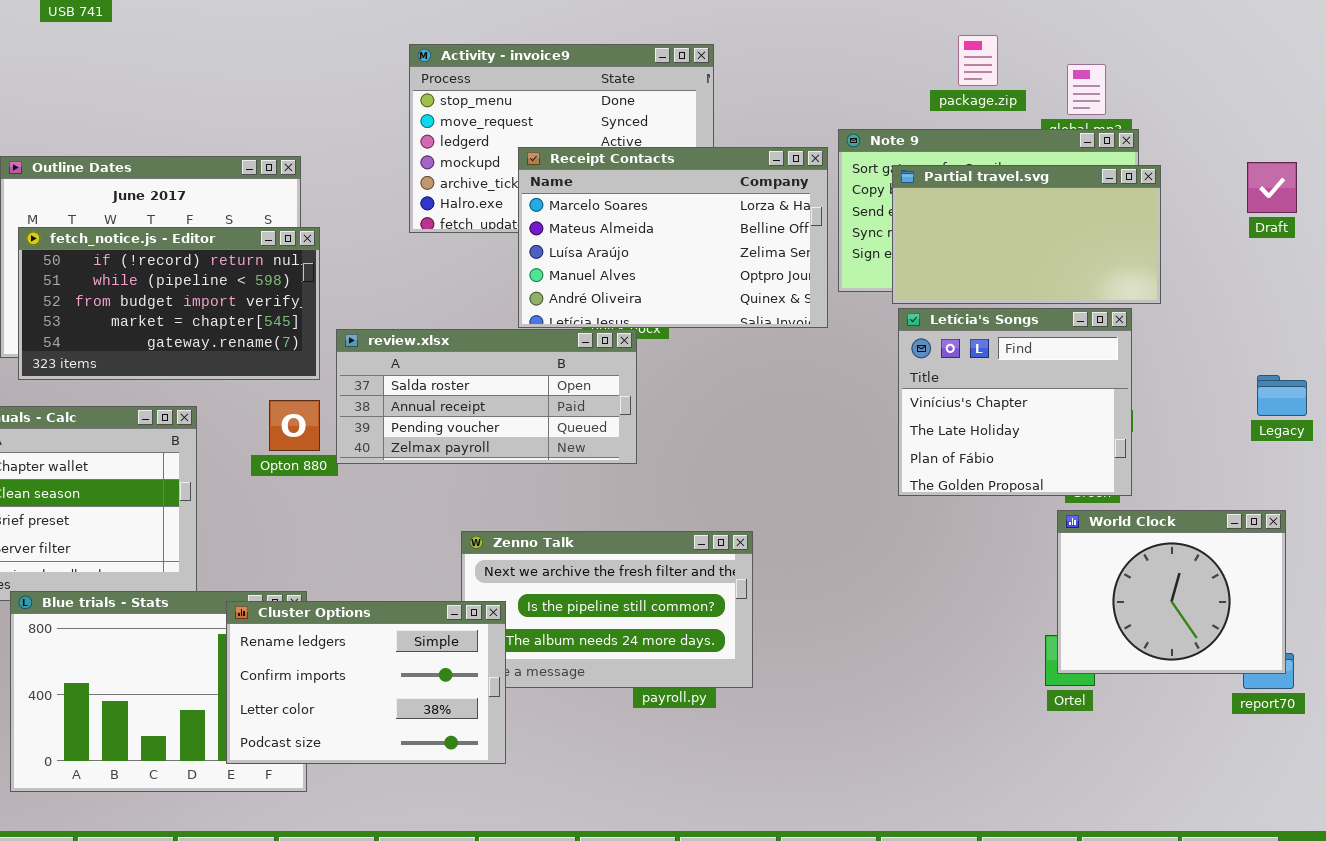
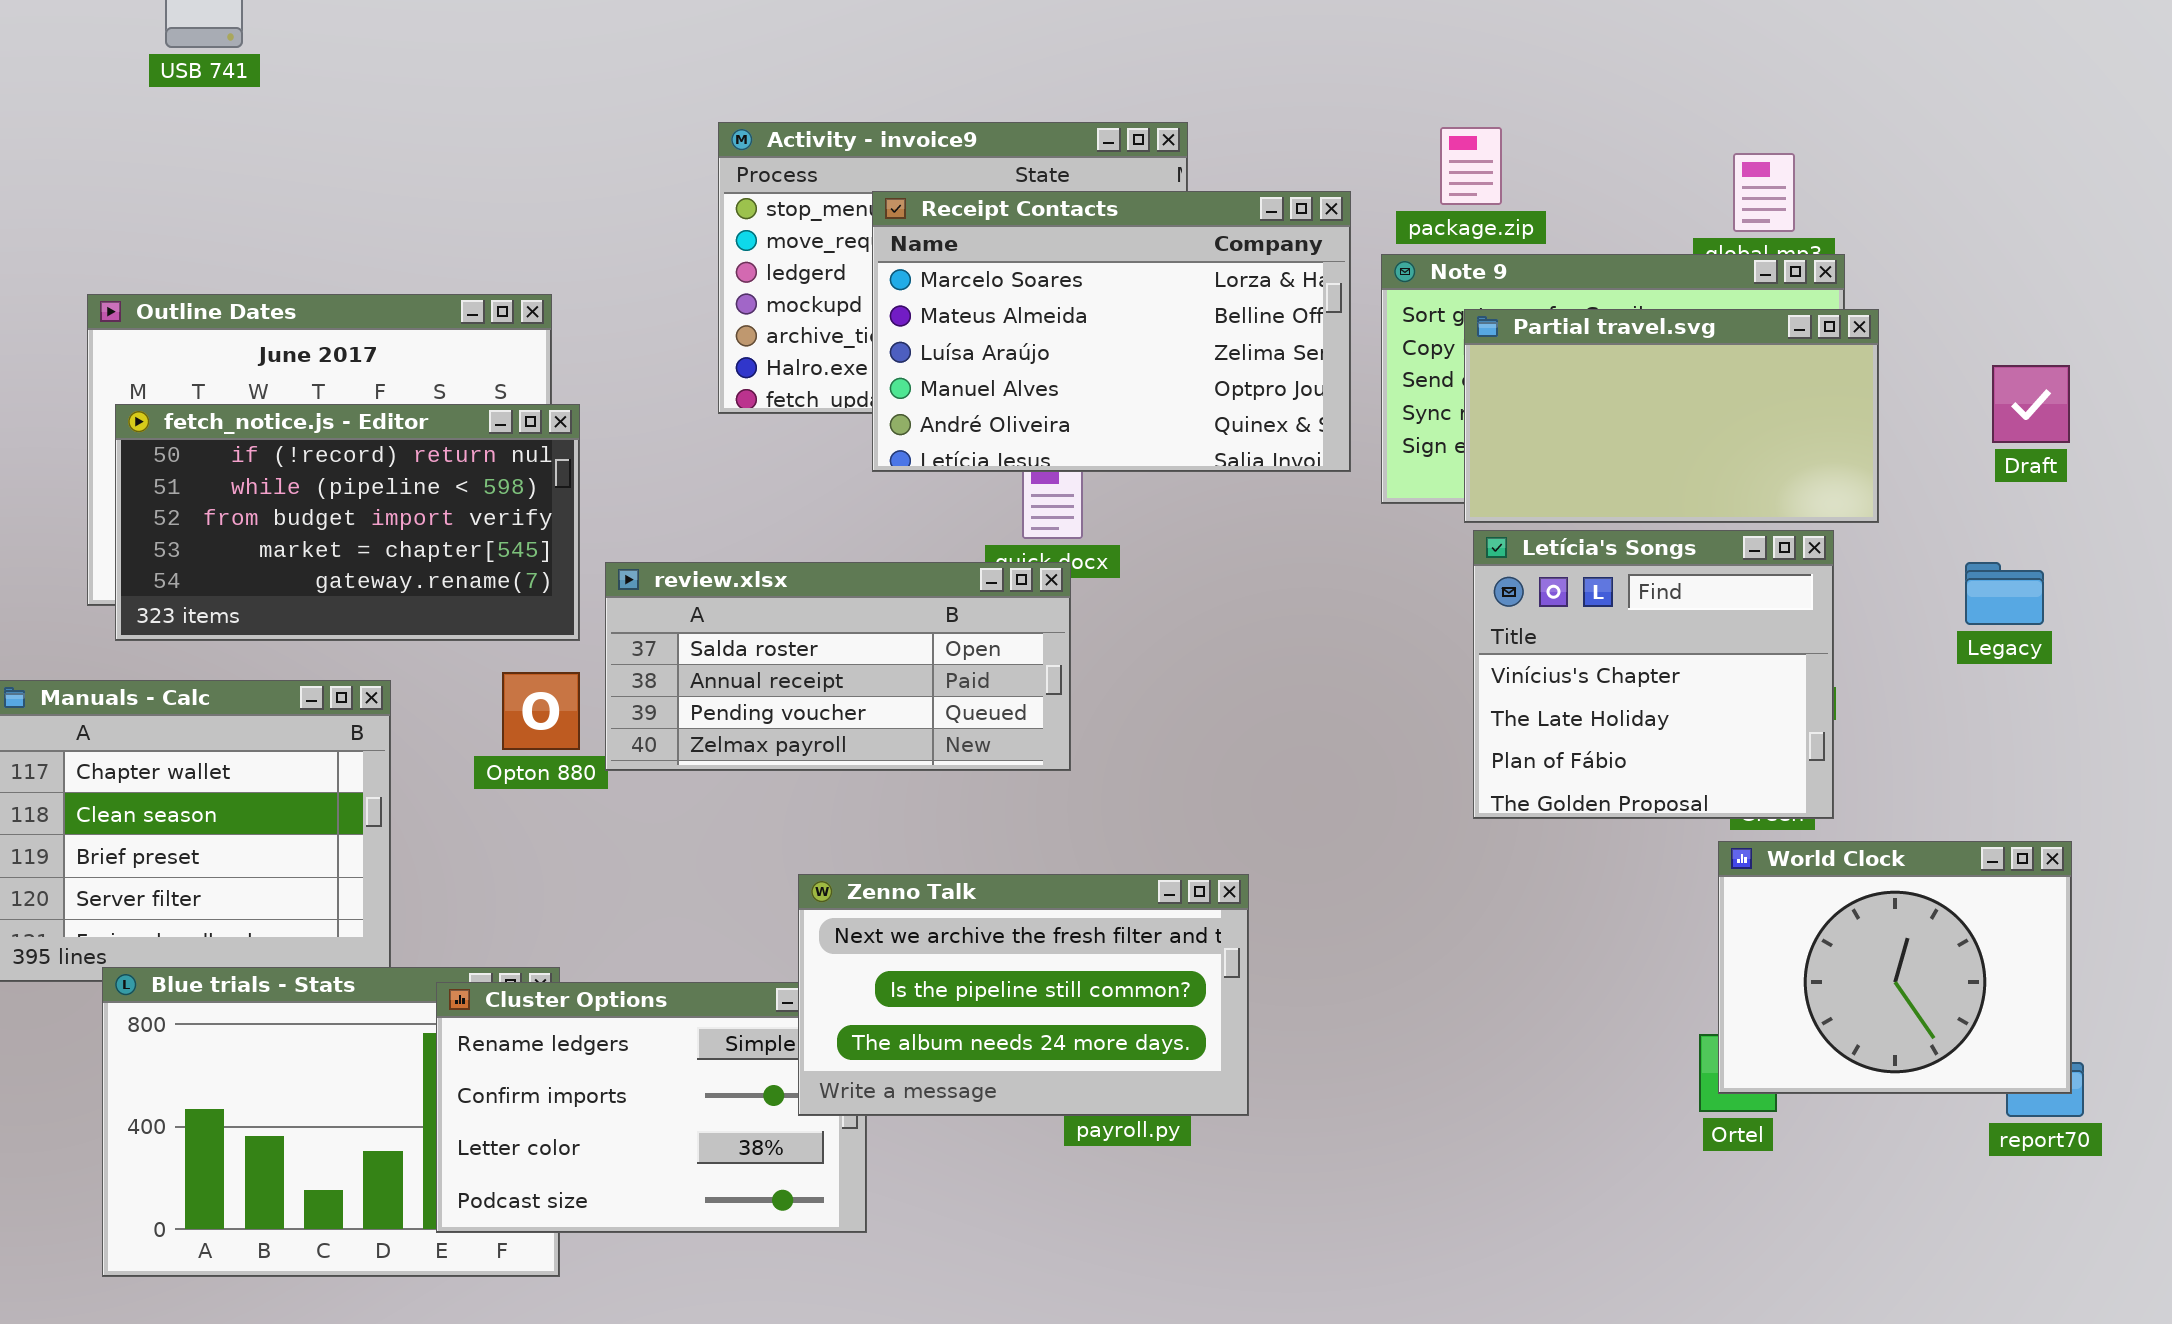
package.zip: [958,35,998,86] -> [1440,127,1502,205], moved
Receipt Contacts: [518,147,828,328] -> [872,191,1351,472], moved
Draft: [1247,162,1297,213] -> [1992,365,2070,443], moved
Legacy: [1257,375,1307,416] -> [1965,562,2044,625], moved
Zenno Talk: [461,531,753,688] -> [798,874,1249,1116], raised

